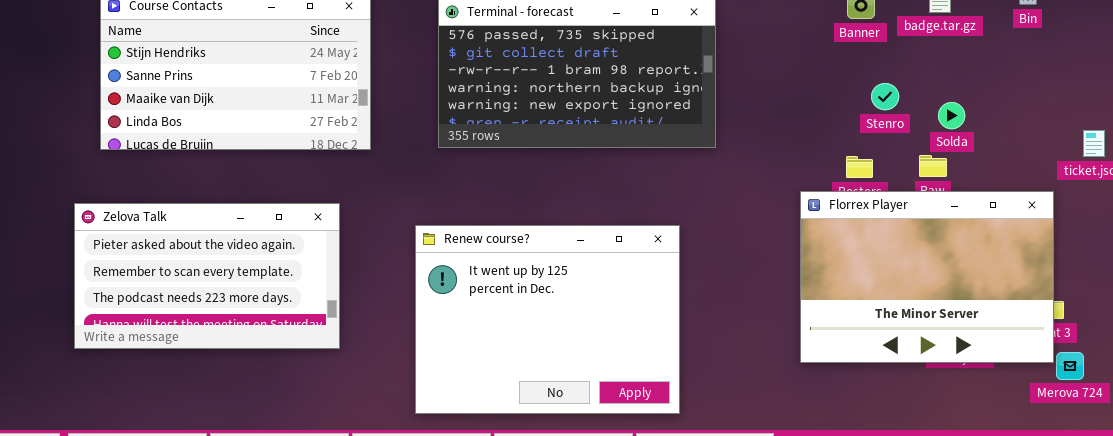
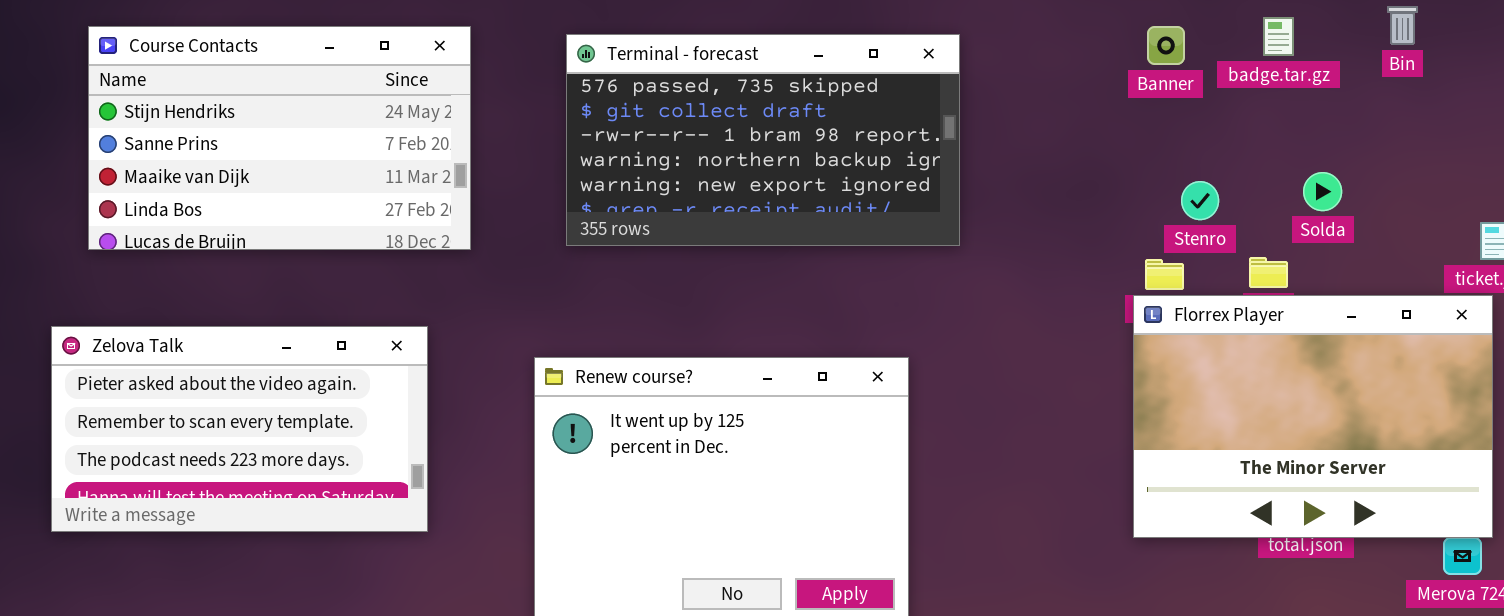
Stenro: [871,83,899,110] -> [1181,181,1219,220], moved
Solda: [938,102,965,129] -> [1303,172,1342,211], moved
Florrex Player: [800,191,1054,363] -> [1133,295,1493,538], moved

